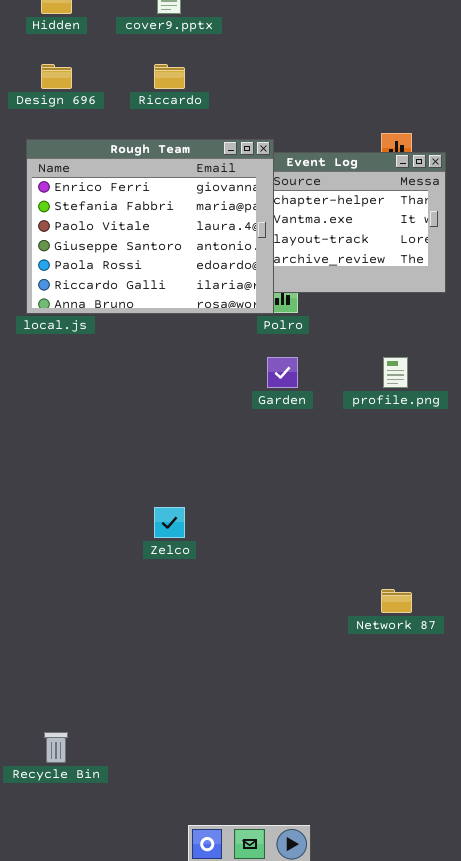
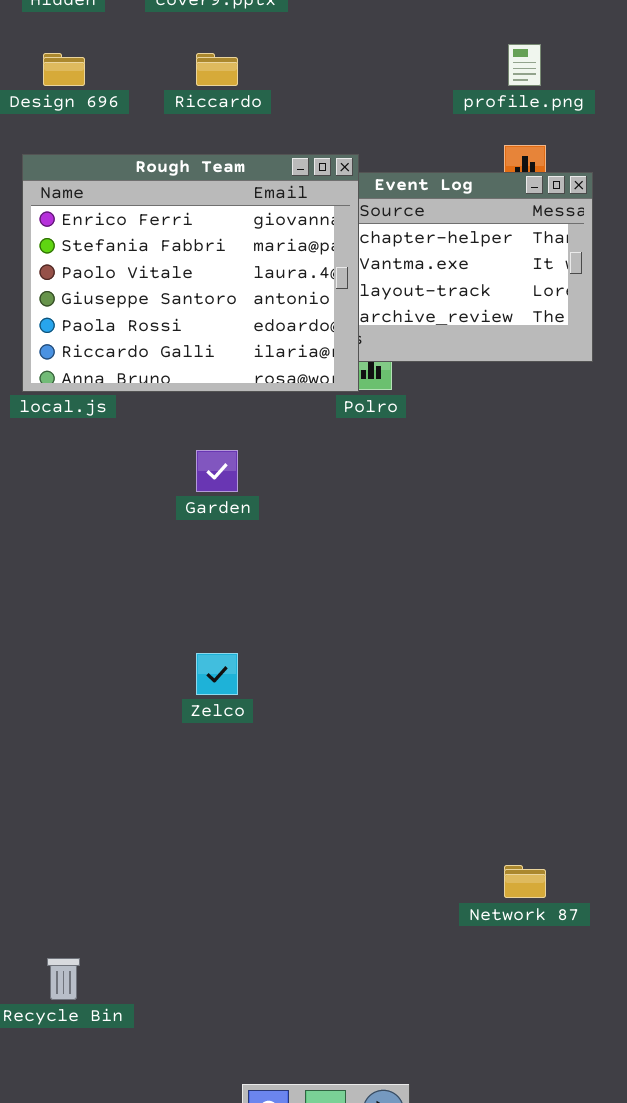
Garden: [267,357,298,388] -> [196,450,238,492], moved
profile.png: [383,357,408,388] -> [508,44,541,86], moved
Network 87: [381,589,412,613] -> [504,865,546,898], moved

